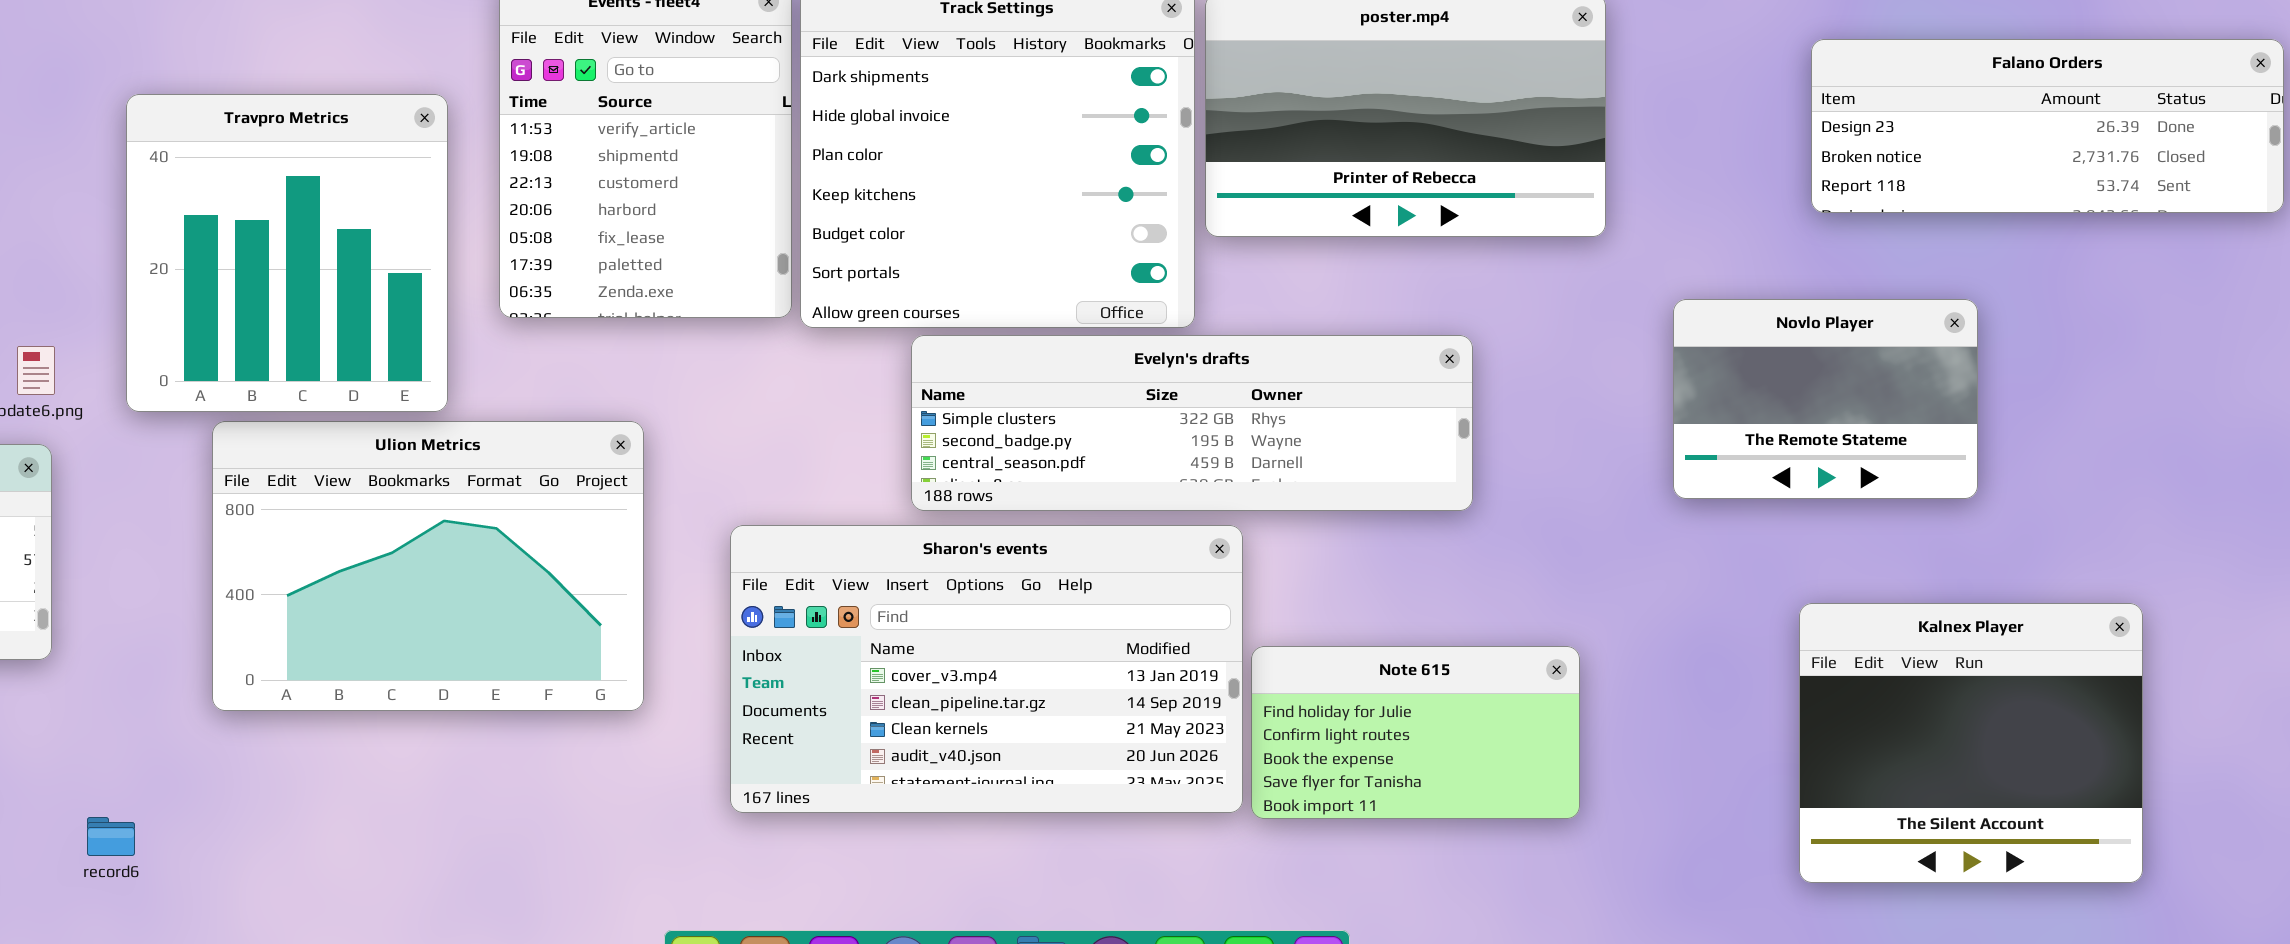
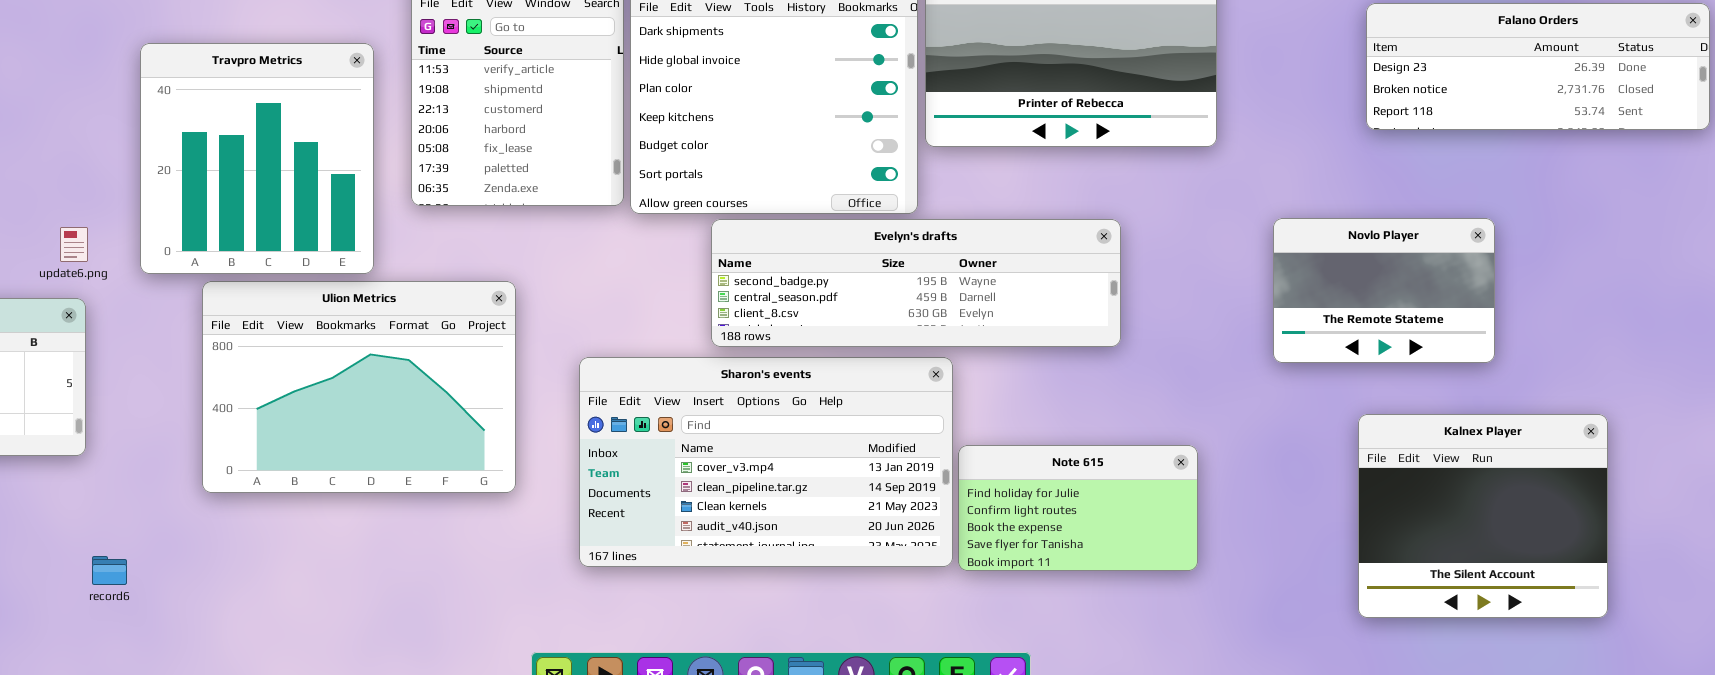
Novlo Player: [1673,299,1978,499] -> [1273,218,1495,363], moved
Evelyn's drafts: [911,335,1473,511] -> [711,219,1121,347], scrolled down 1 row
record6: [87,817,135,856] -> [92,556,127,585], moved

